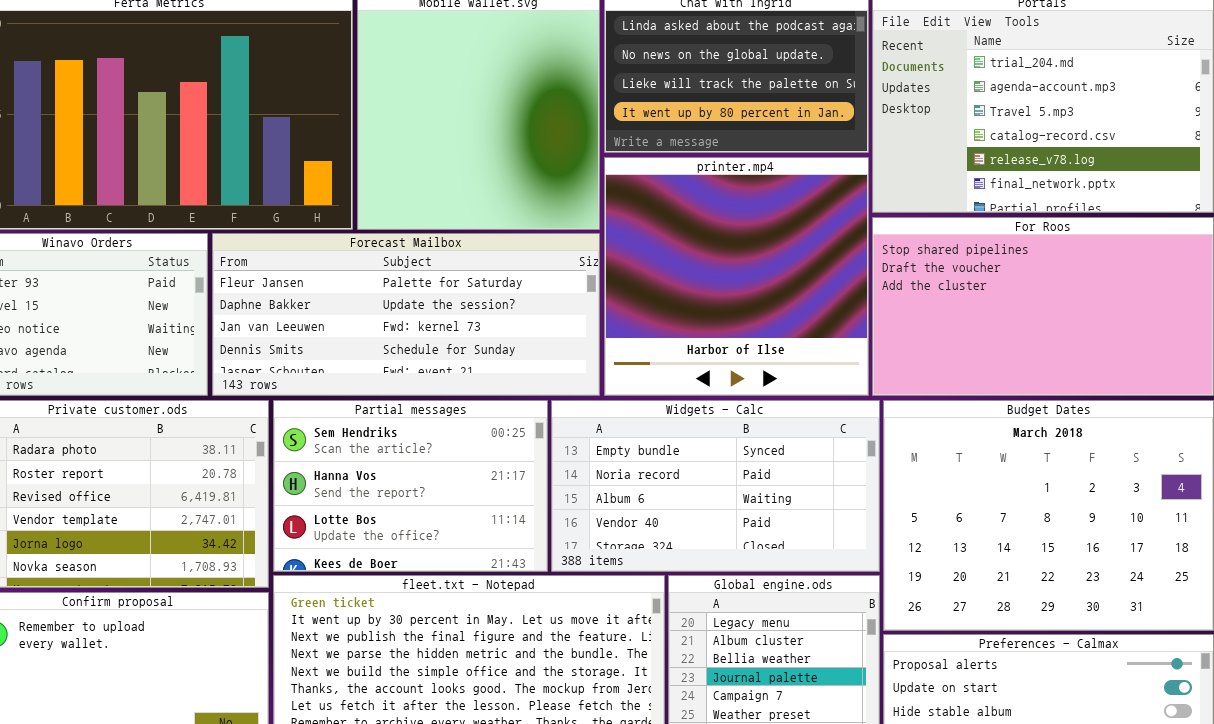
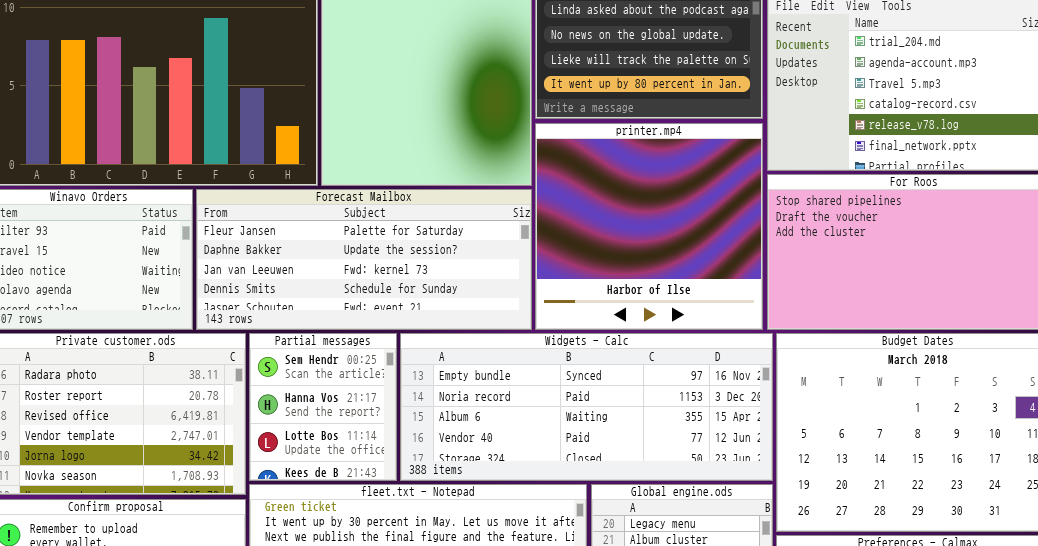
Partial messages: [273,400,548,572] -> [249,333,397,481], resized
Widgets - Calc: [551,400,880,572] -> [400,333,773,481], resized

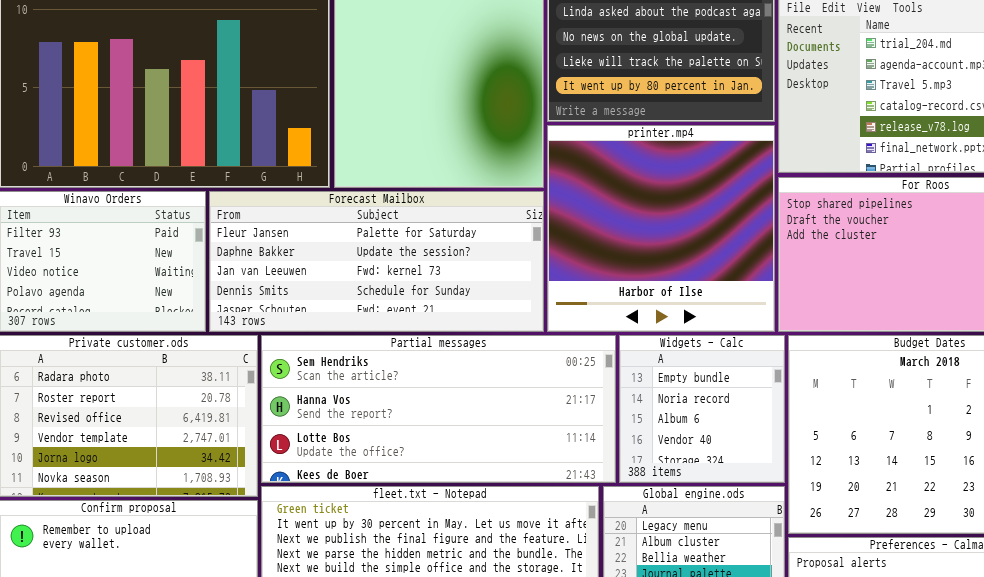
Partial messages: [249,333,397,481] -> [261,335,616,483], resized
Widgets - Calc: [400,333,773,481] -> [619,335,785,483], resized

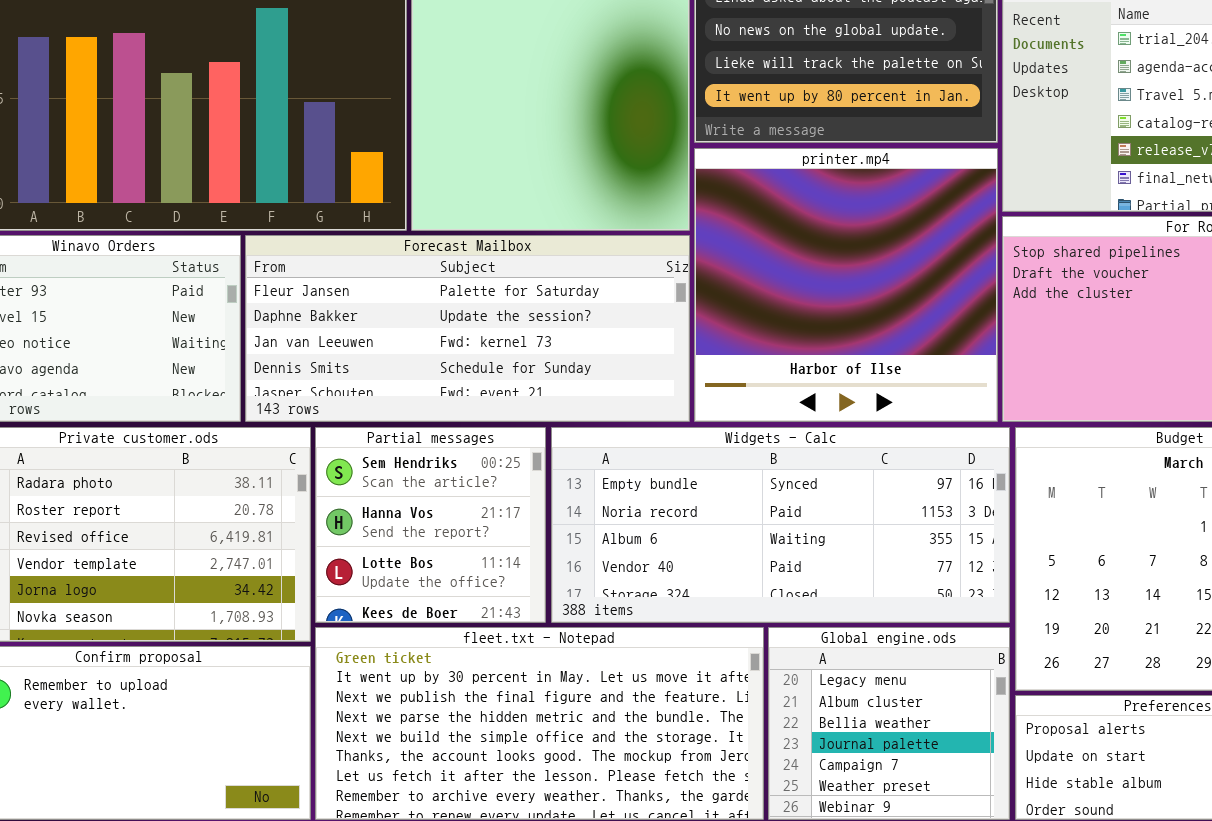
Partial messages: [261,335,616,483] -> [315,427,546,623], resized
Widgets - Calc: [619,335,785,483] -> [551,427,1010,623], resized

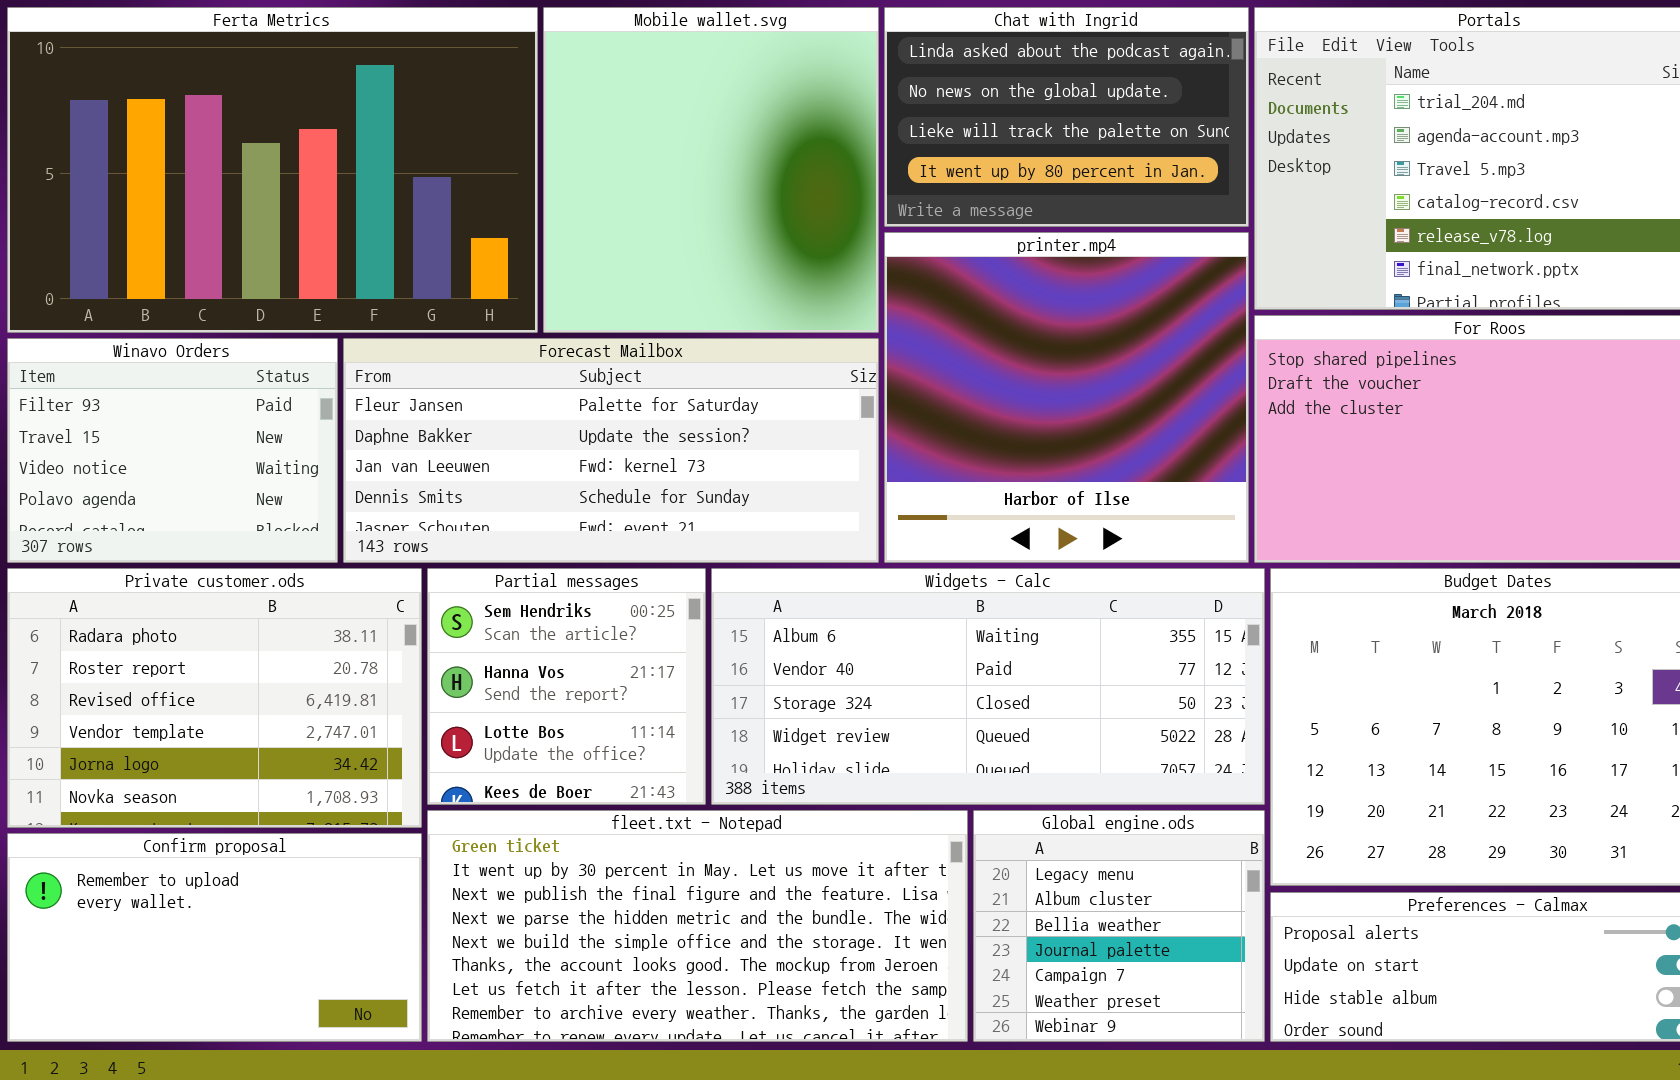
Widgets - Calc: [551,427,1010,623] -> [711,568,1265,805], scrolled down 2 rows

